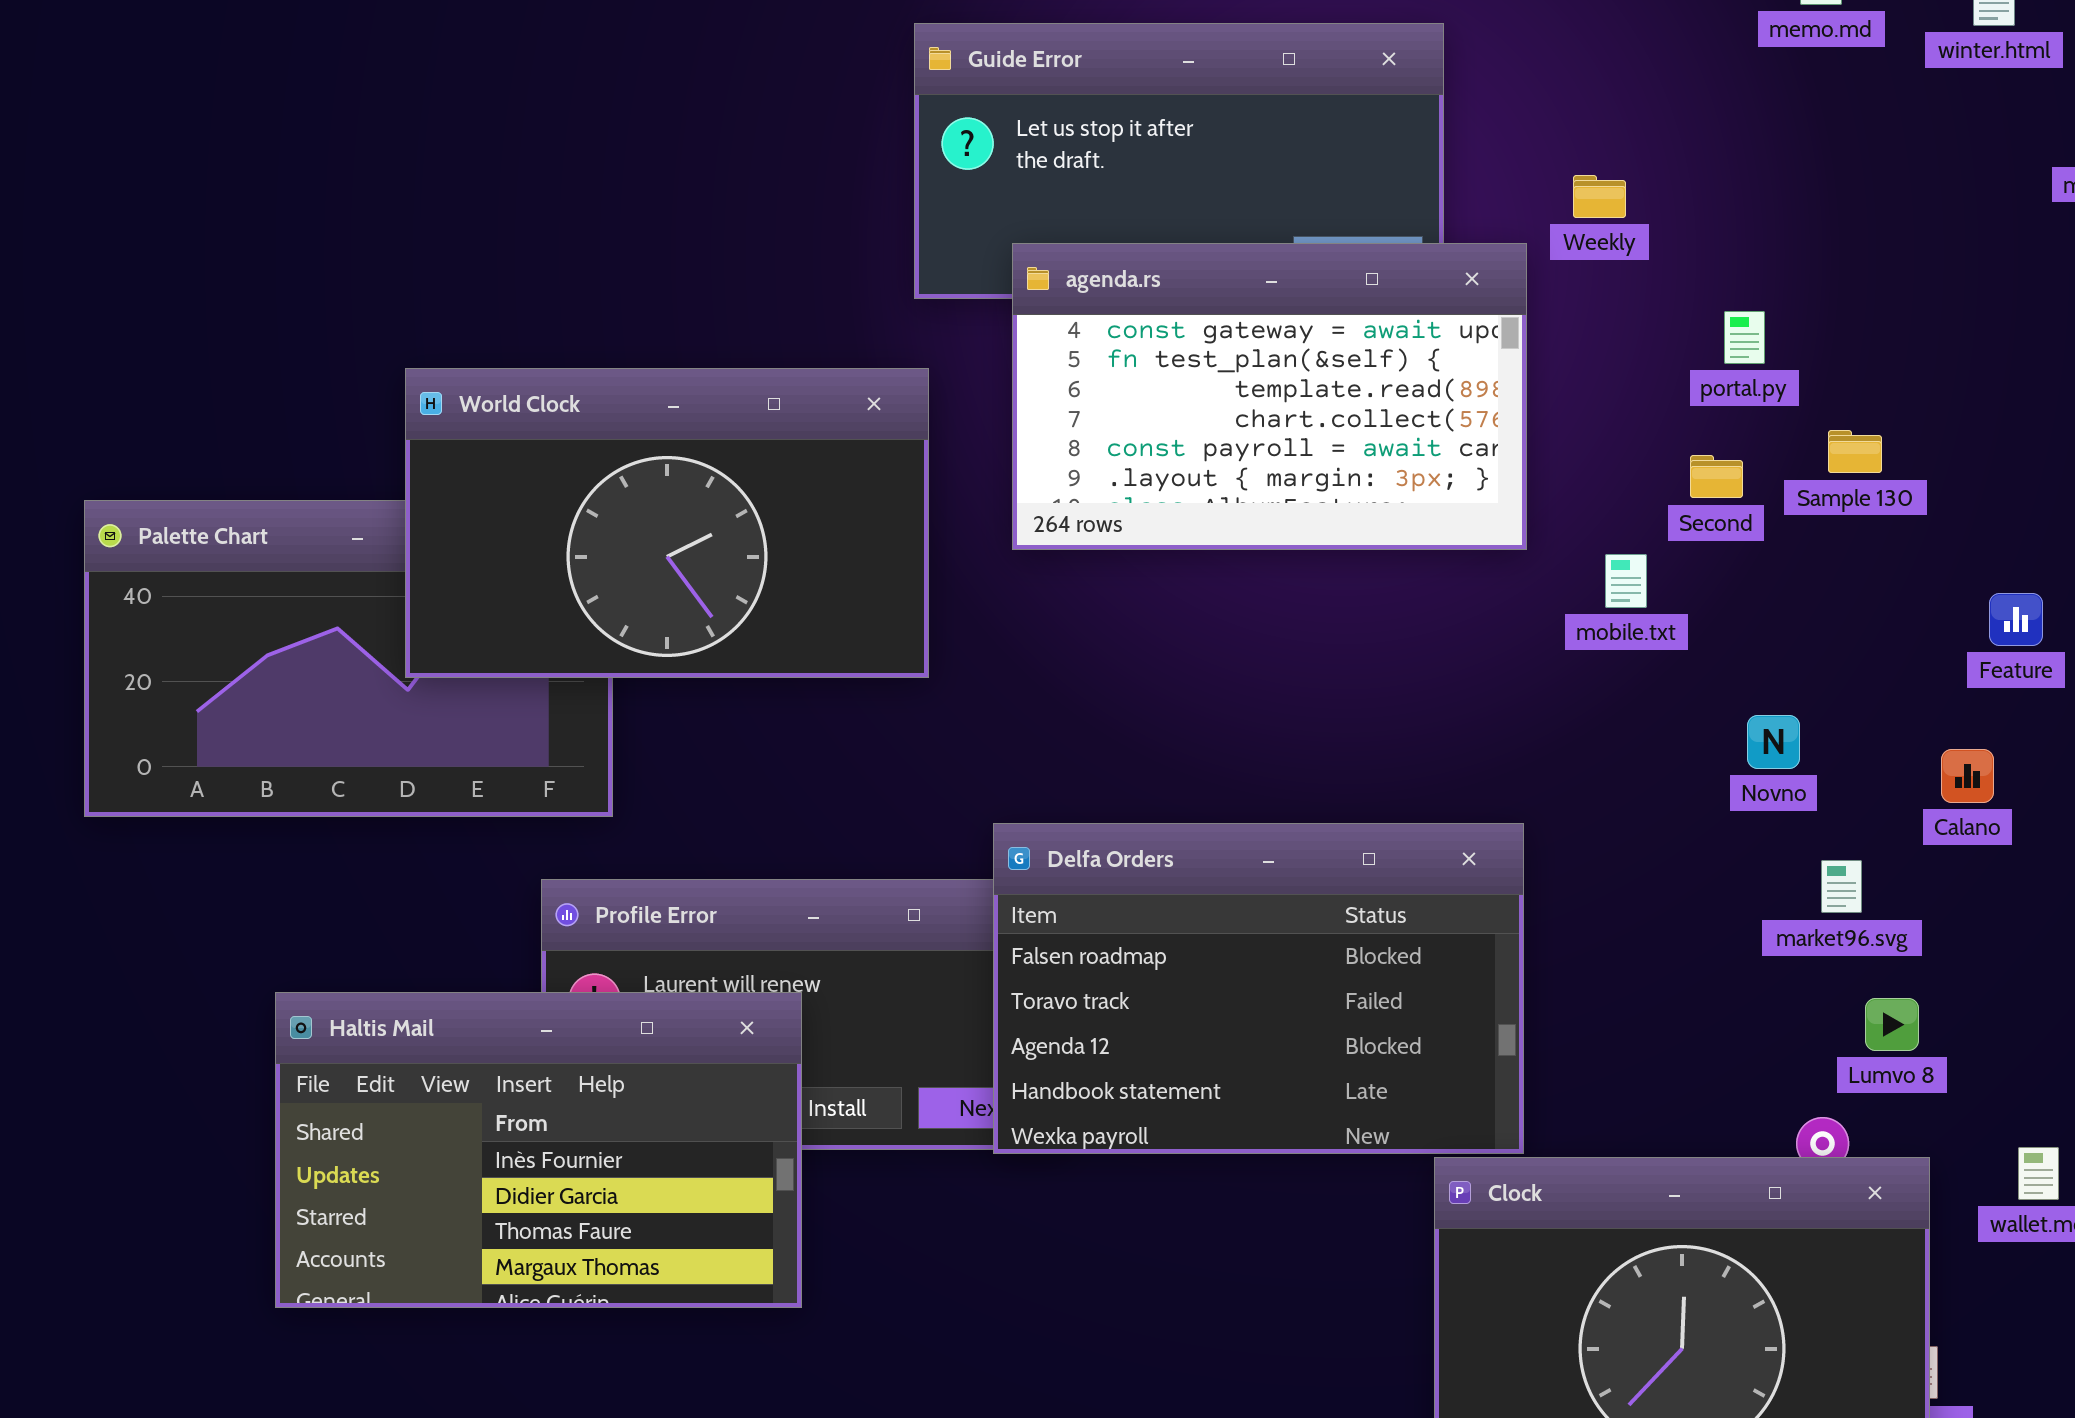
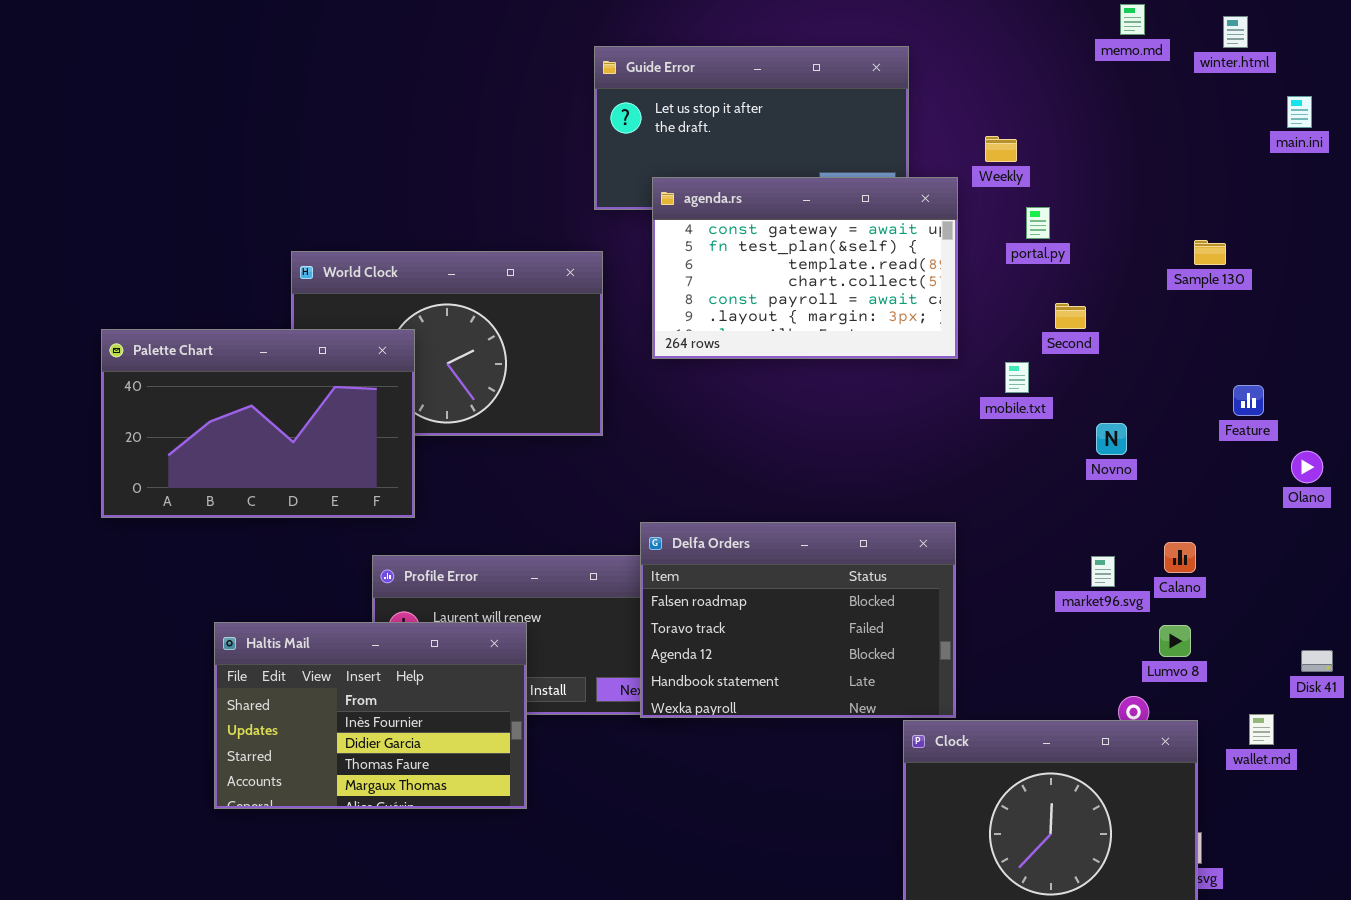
portal.py: [1724,311,1765,364] -> [1026,207,1050,239], moved
Sample 130: [1828,430,1882,473] -> [1194,240,1226,265], moved
Palette Chart: [84,500,613,817] -> [101,329,415,518], raised
Novno: [1747,715,1800,769] -> [1096,423,1127,455], moved
Calano: [1941,749,1994,803] -> [1164,542,1196,573], moved
market96.svg: [1821,860,1862,913] -> [1091,556,1115,587], moved

